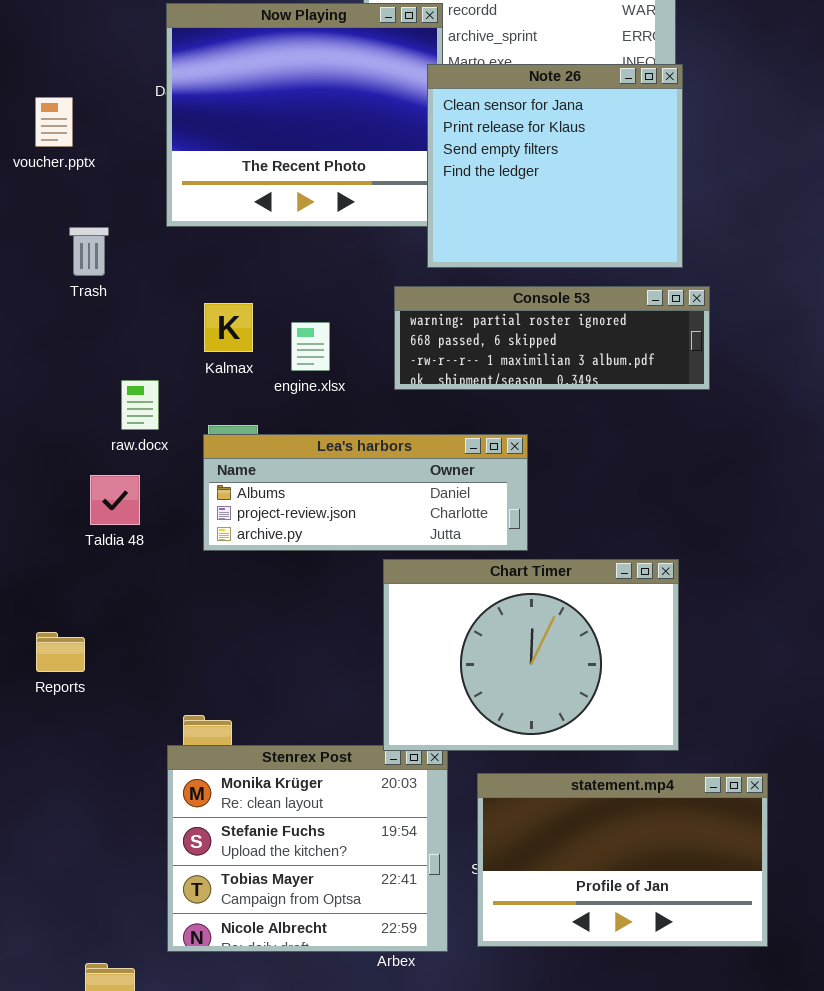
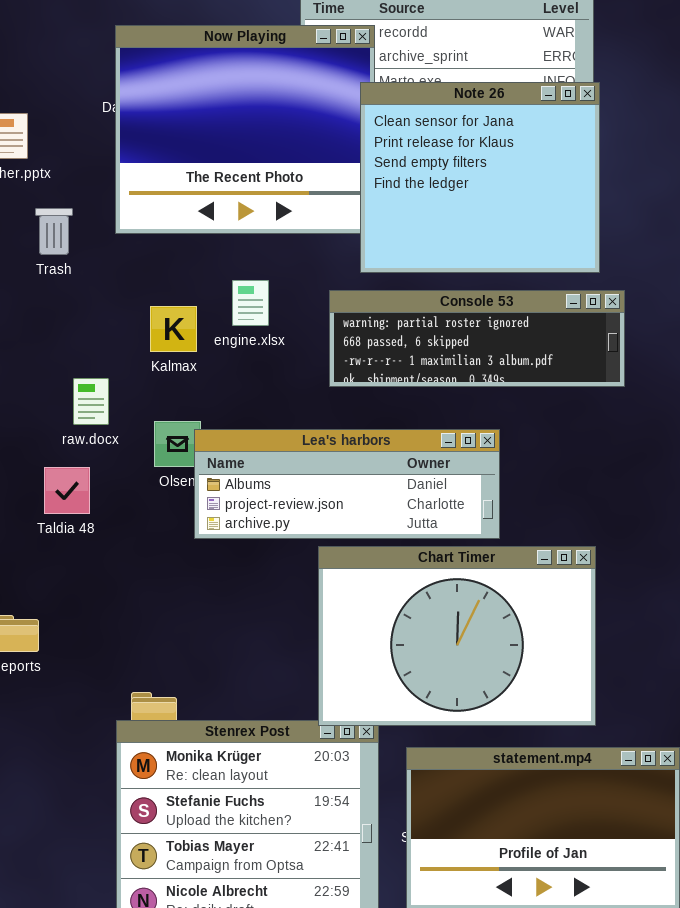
Trash: [69,227,109,276] -> [35,208,73,255], moved
engine.xlsx: [291,322,330,371] -> [232,280,269,326], moved
Lea's harbors: [203,434,528,551] -> [194,429,500,539], moved

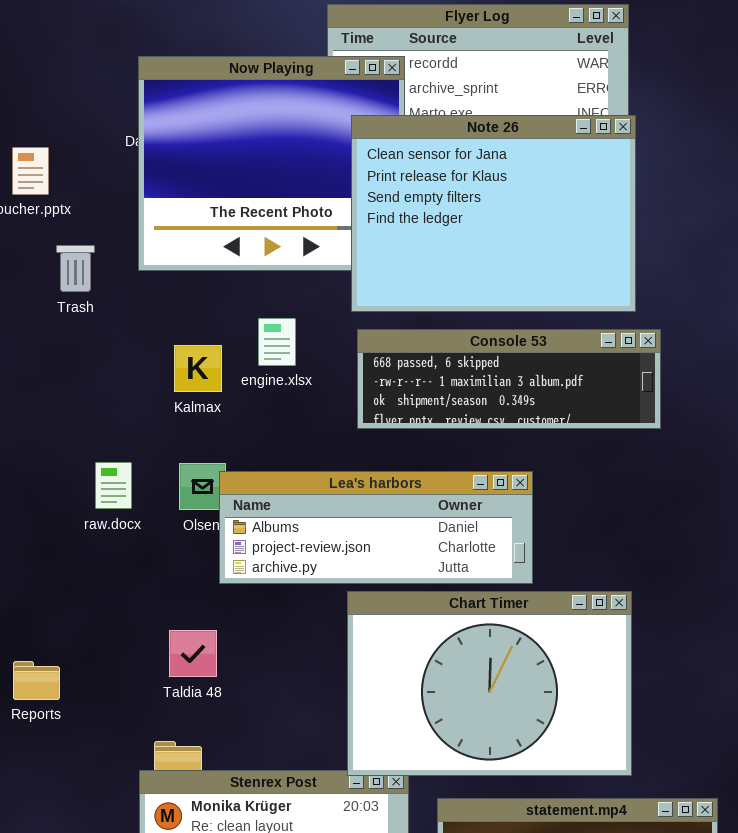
Note 26: [360,82,600,273] -> [351,115,636,312], resized
Console 53: [329,290,625,387] -> [357,329,661,429], scrolled down 1 row
raw.docx: [73,378,109,425] -> [95,462,132,509], moved
Taldia 48: [44,467,90,514] -> [169,630,217,677], moved

